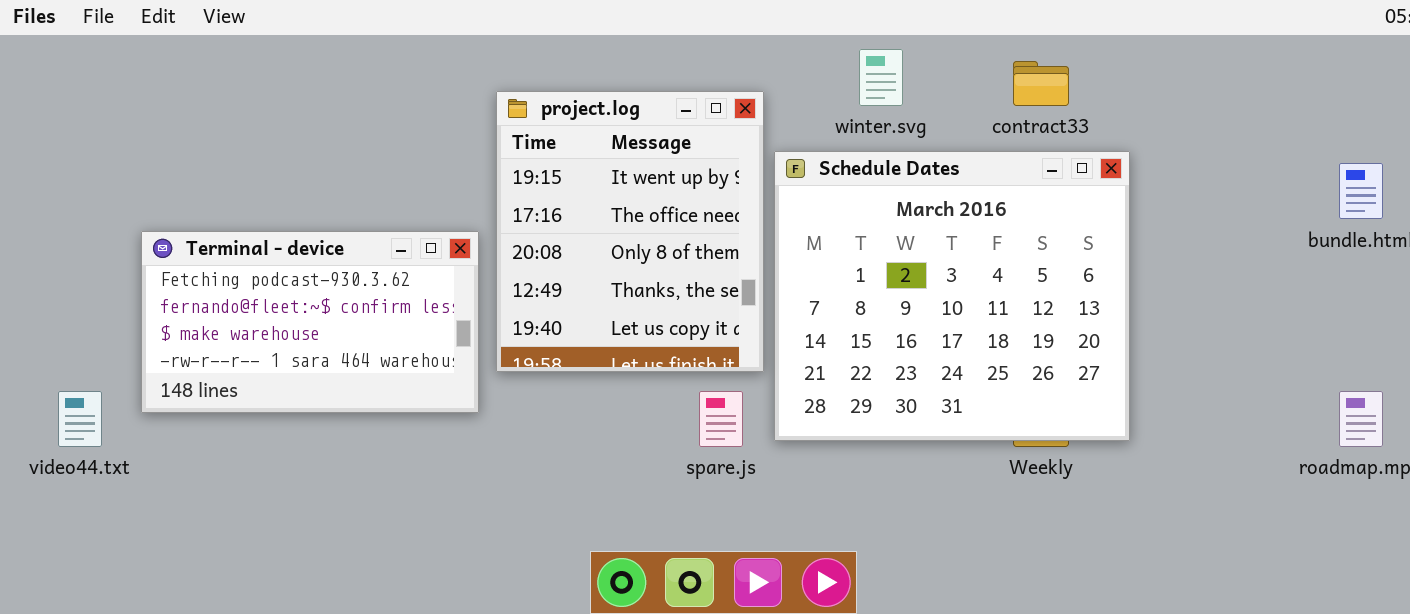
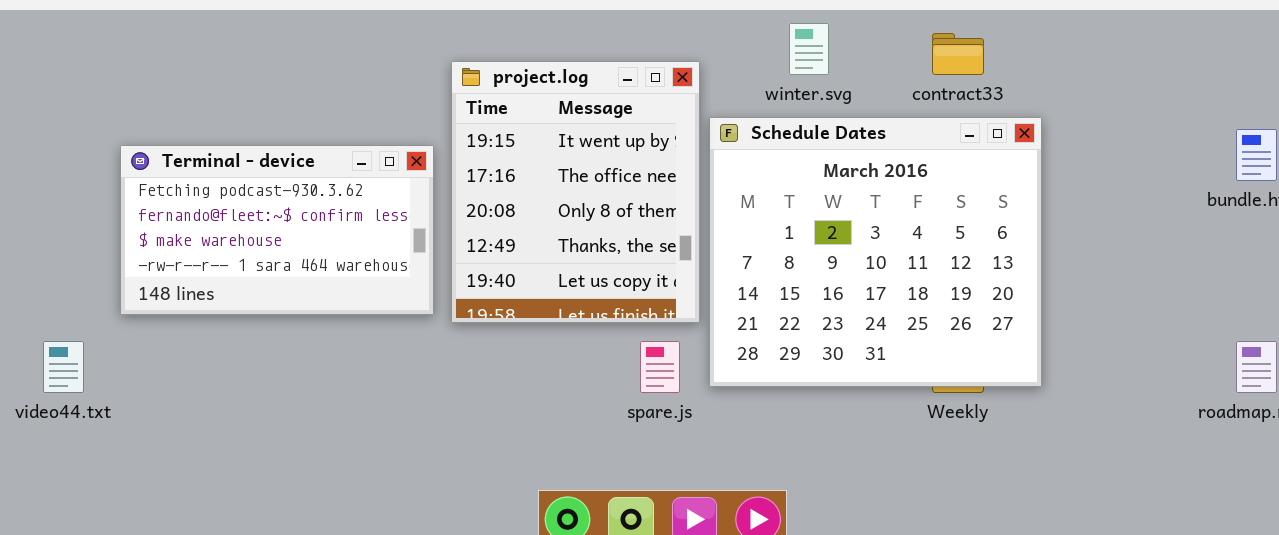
Terminal - device: [141,231,479,413] -> [120,145,434,315], moved

